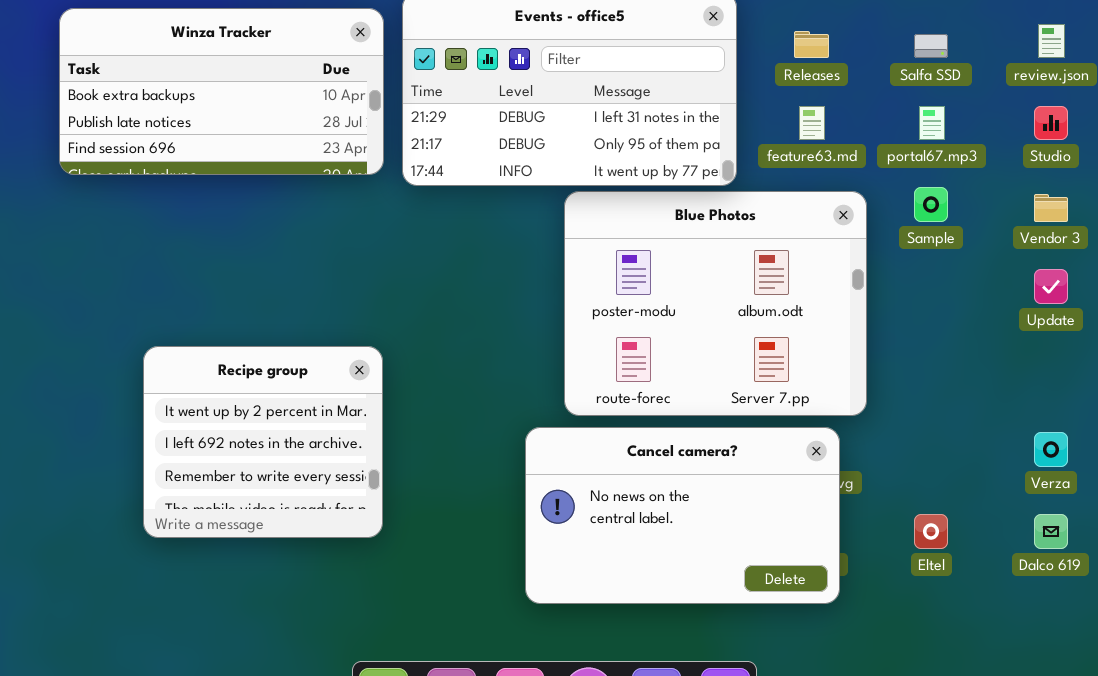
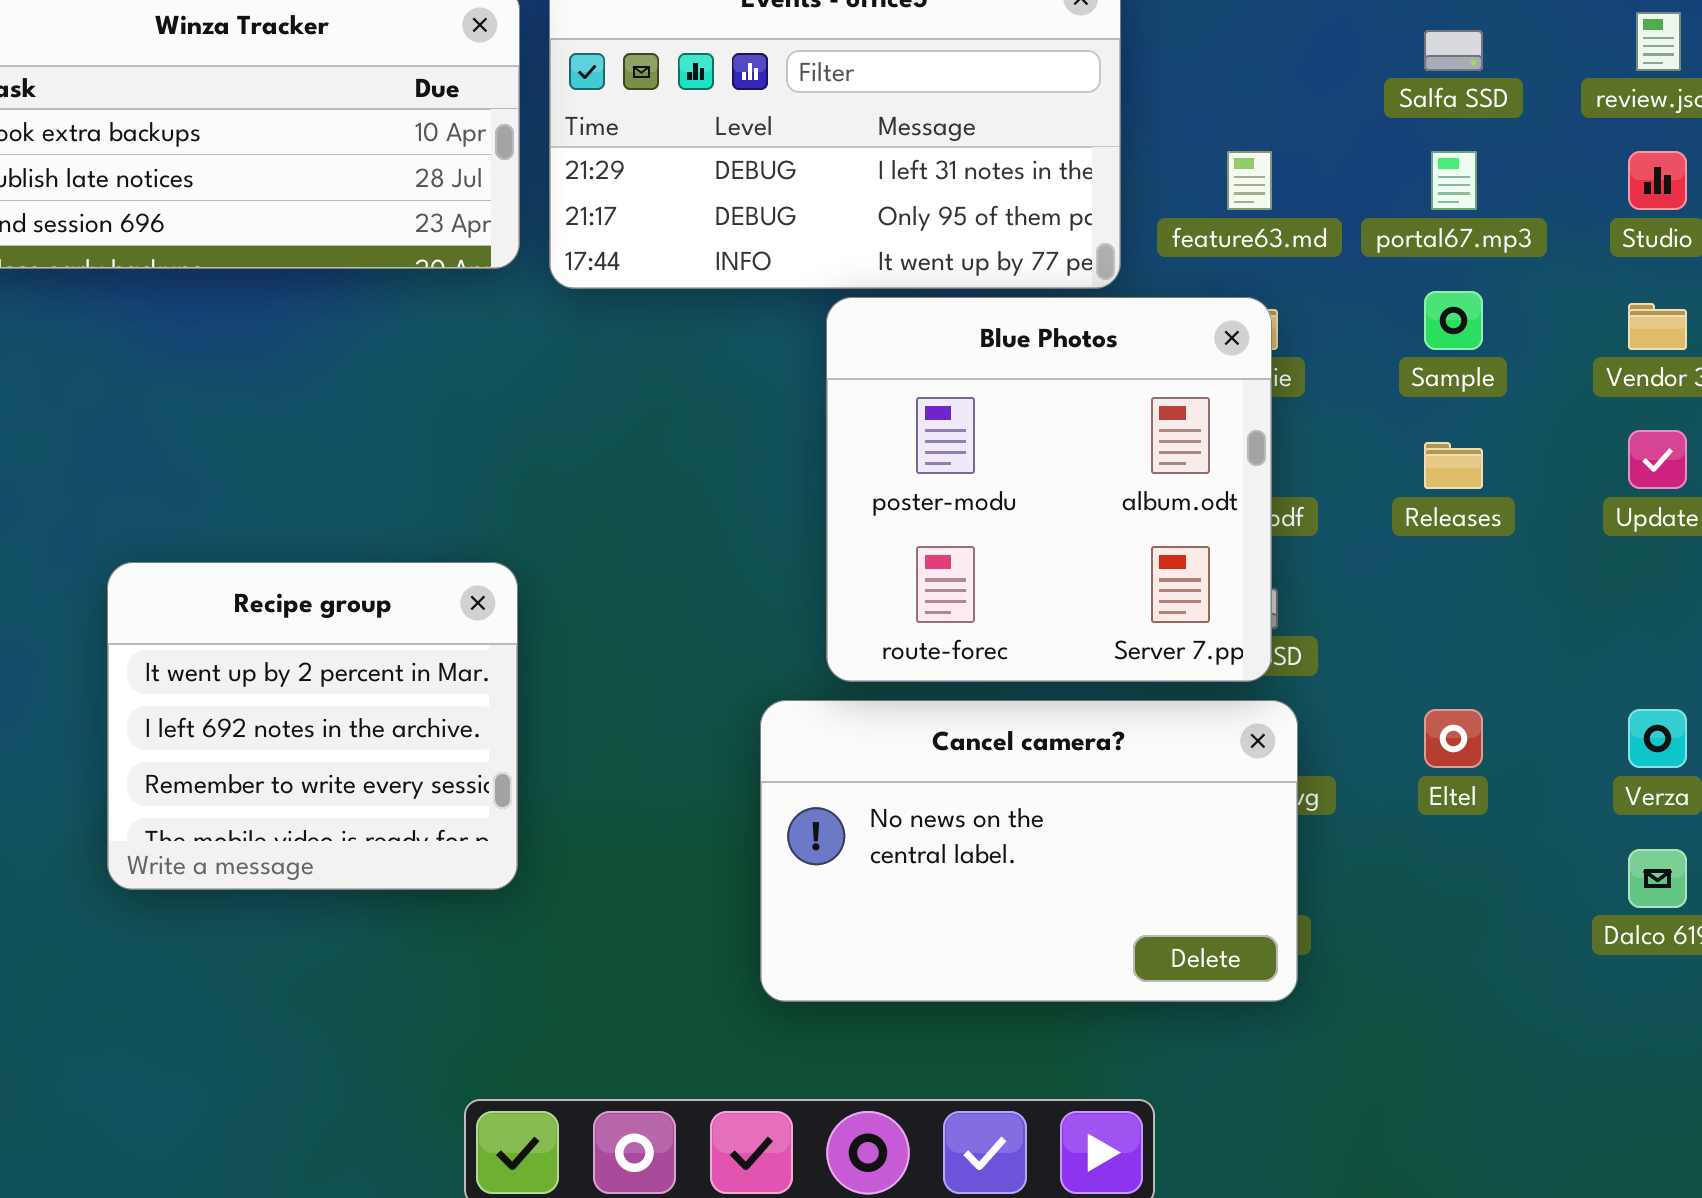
Releases: [794,31,829,58] -> [1424,442,1483,489], moved
Blue Photos: [564,191,867,416] -> [826,297,1272,682], resized
Eltel: [914,514,948,549] -> [1424,709,1483,768], moved

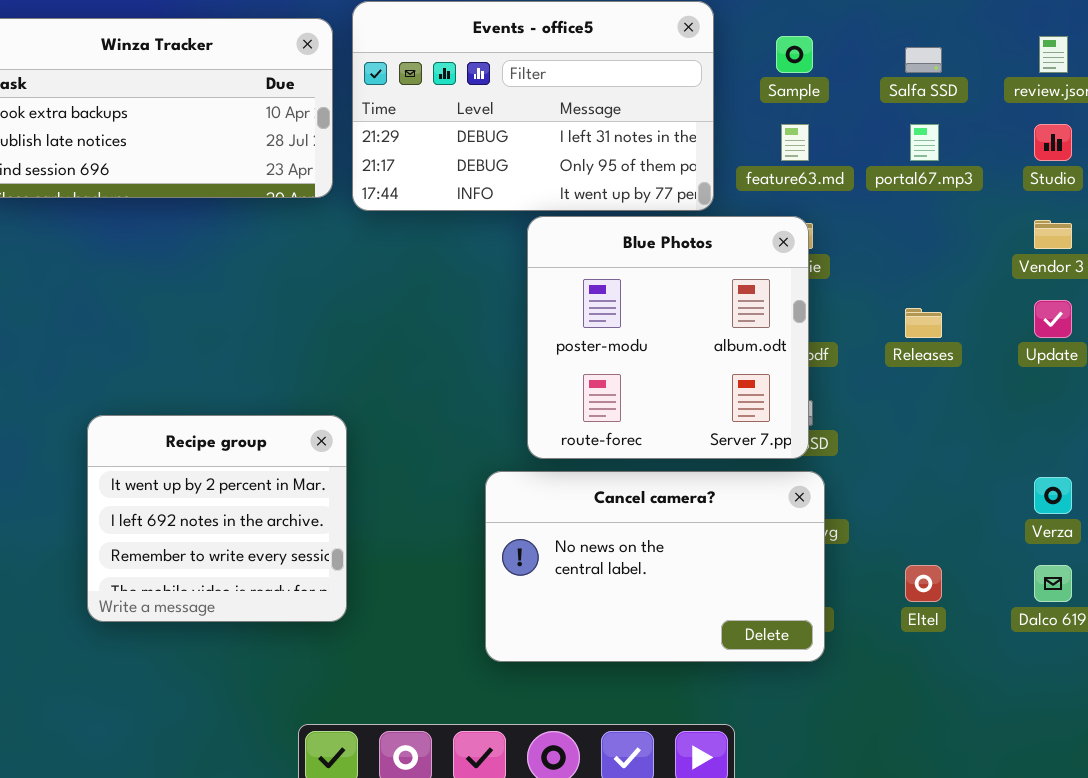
Sample: [1424,291,1483,350] -> [776,36,813,73], moved
Recipe group: [107,562,518,890] -> [87,415,347,622], moved
Eltel: [1424,709,1483,768] -> [905,565,942,602], moved

